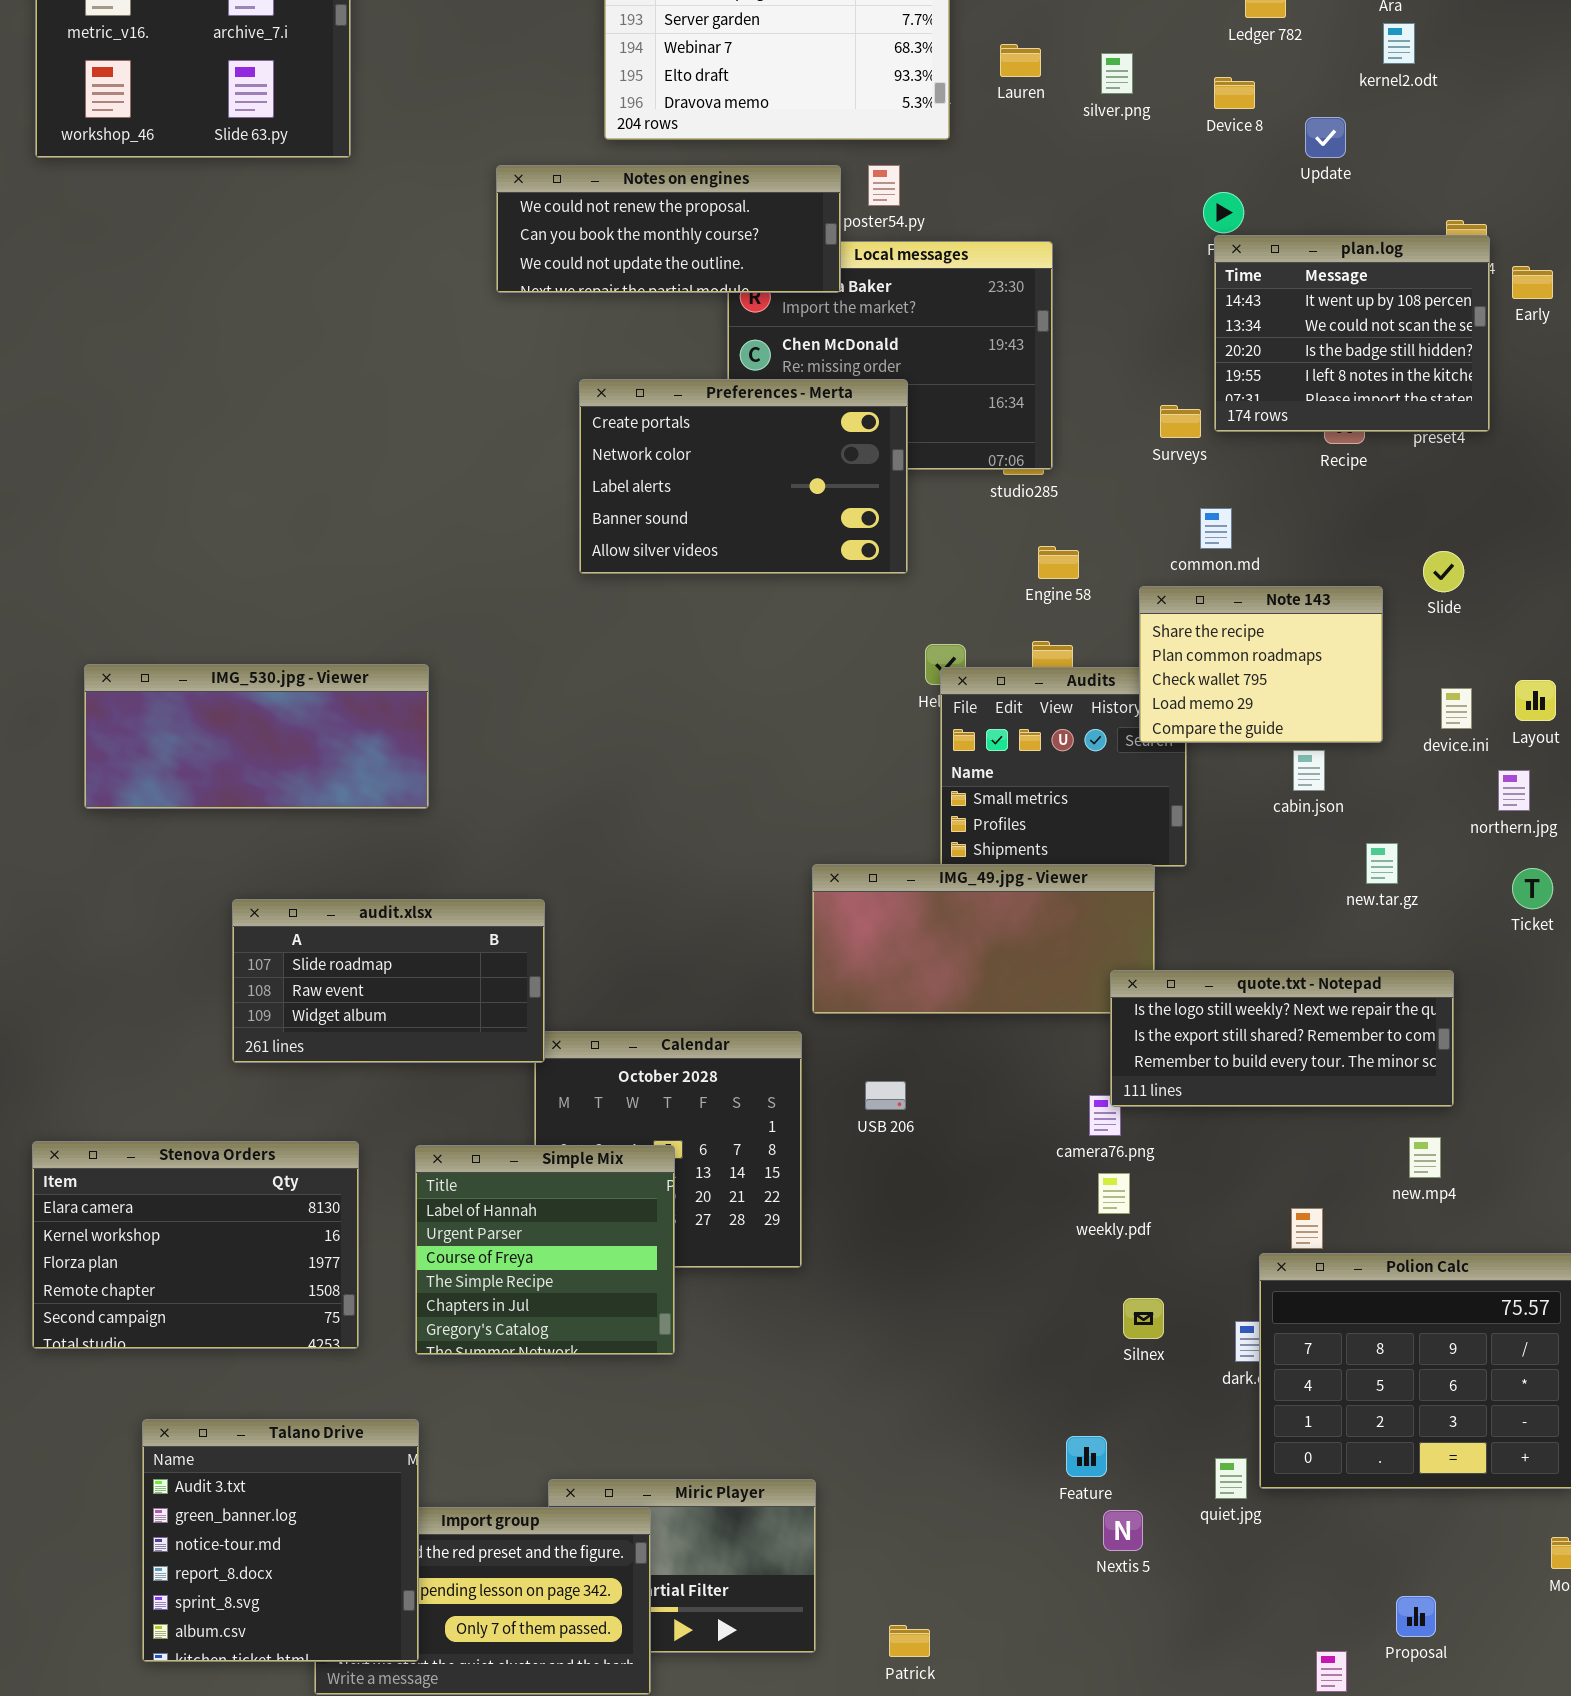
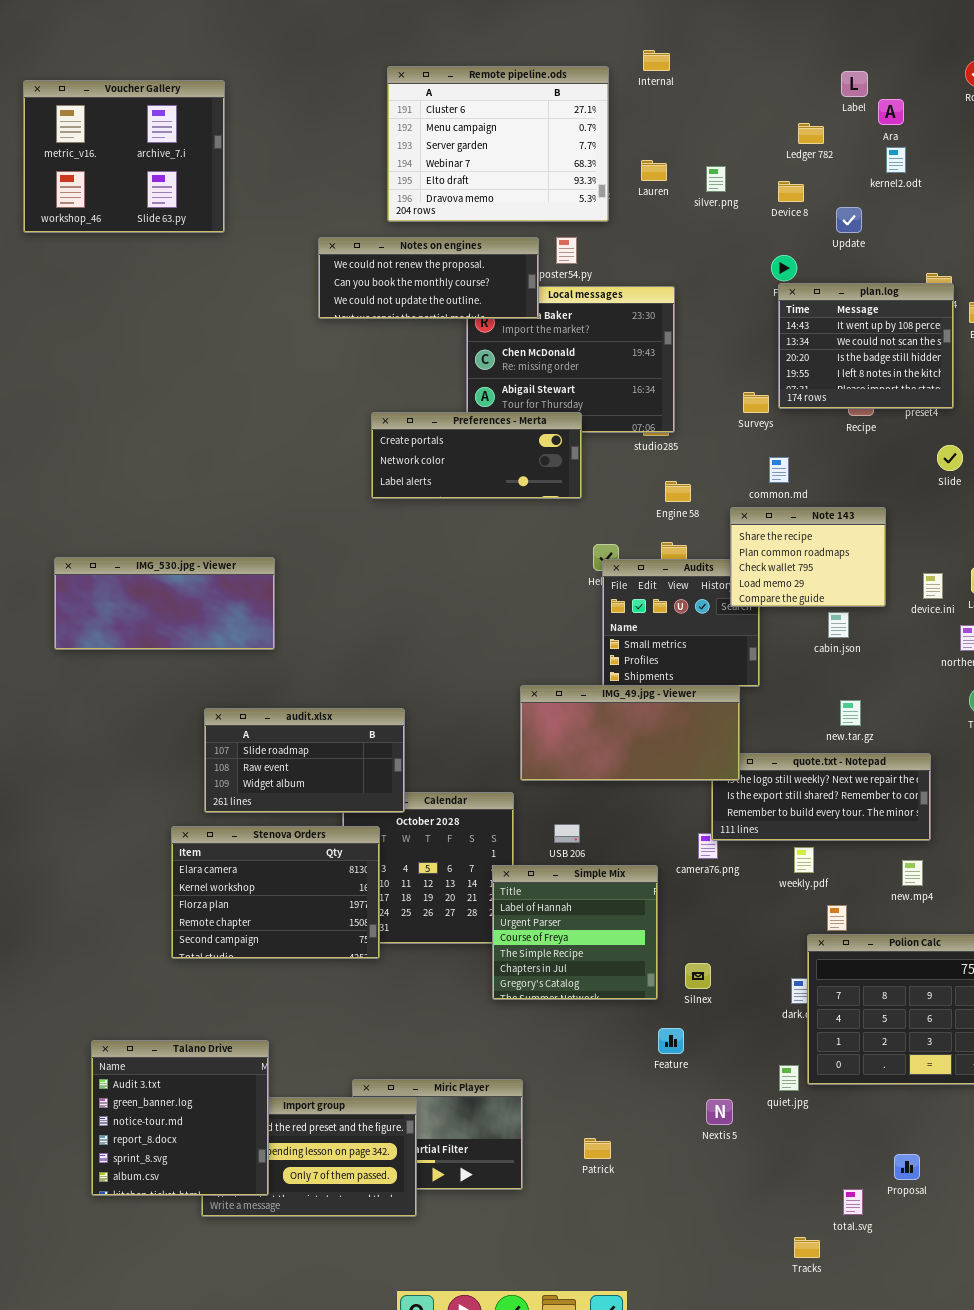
Preferences - Merta: [579,379,908,574] -> [371,412,582,499], resized
Slide: [1423,551,1464,592] -> [937,445,963,471], moved
new.tar.gz: [1366,843,1398,884] -> [840,700,861,726], moved
IMG_49.jpg - Viewer: [812,864,1155,1014] -> [520,685,740,781], raised
audit.xlsx: [232,899,545,1063] -> [204,708,405,813], moved
Stenova Orders: [32,1141,359,1349] -> [171,826,380,959], moved
Simple Mix: [415,1145,675,1355] -> [492,865,658,1000], moved
weekly.pdf: [1098,1173,1130,1214] -> [794,847,814,873], moved
Silnex: [1123,1298,1164,1339] -> [685,963,711,989], moved
Feature: [1066,1436,1107,1477] -> [658,1028,684,1054], moved
Patrick: [889,1625,930,1657] -> [584,1138,611,1159], moved

